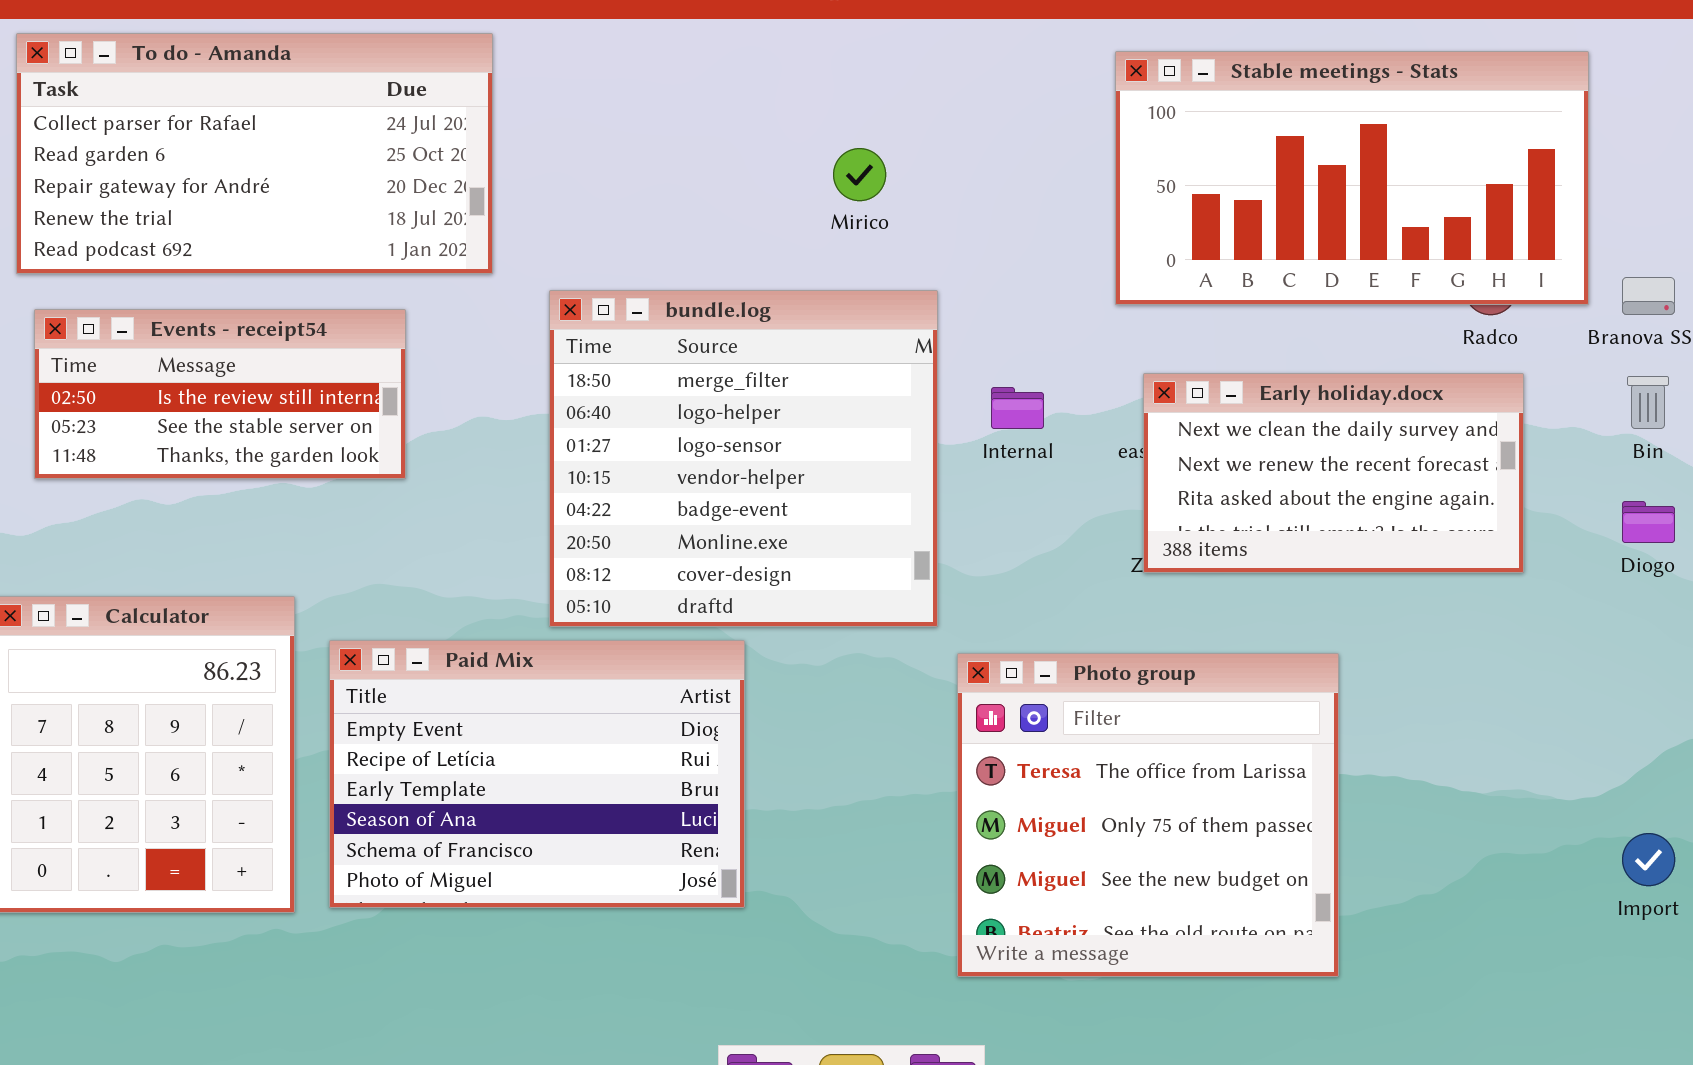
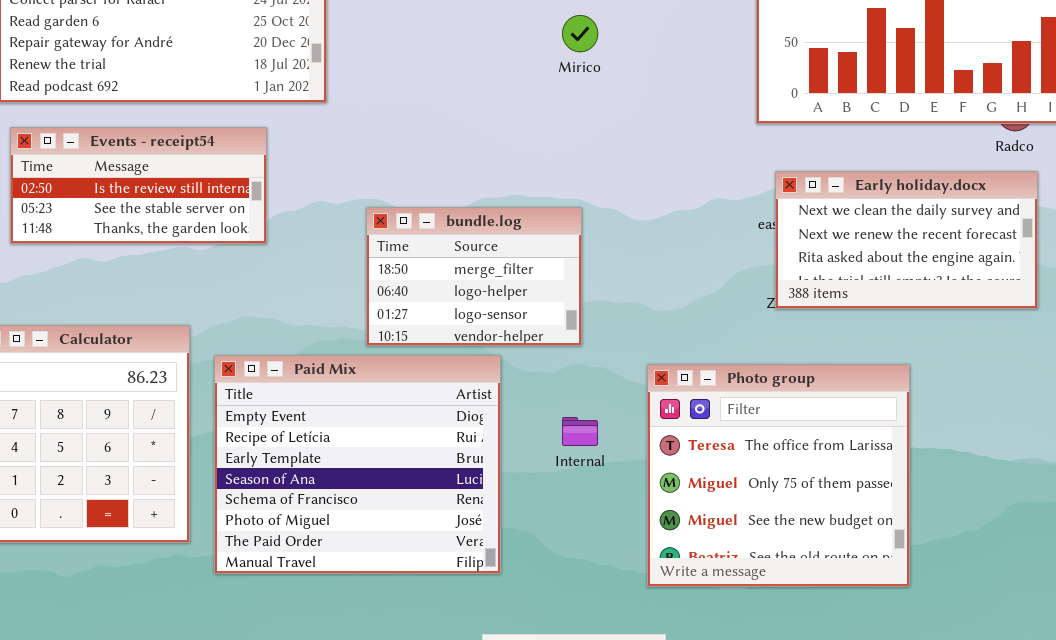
bundle.log: [549,290,938,627] -> [366,207,582,346], resized
Internal: [991,387,1044,429] -> [562,417,598,446], moved
Paid Mix: [329,640,745,908] -> [214,355,501,574], resized

